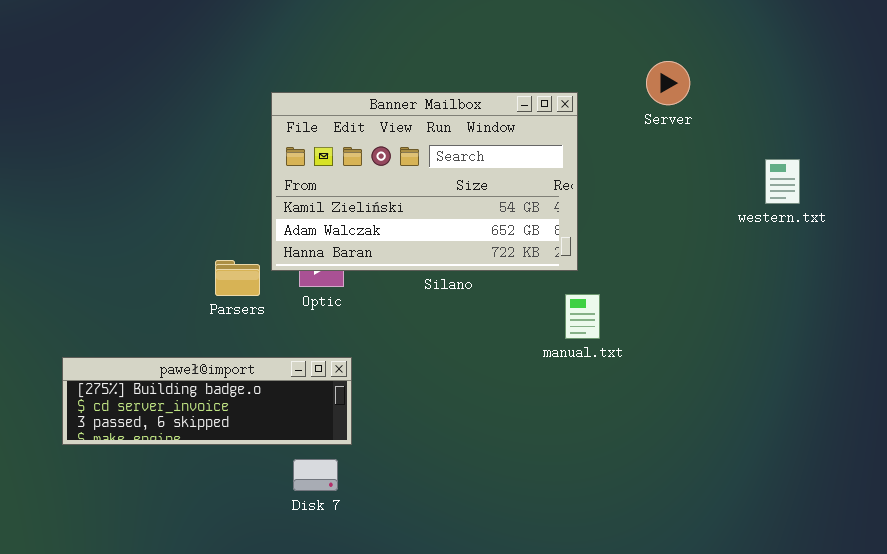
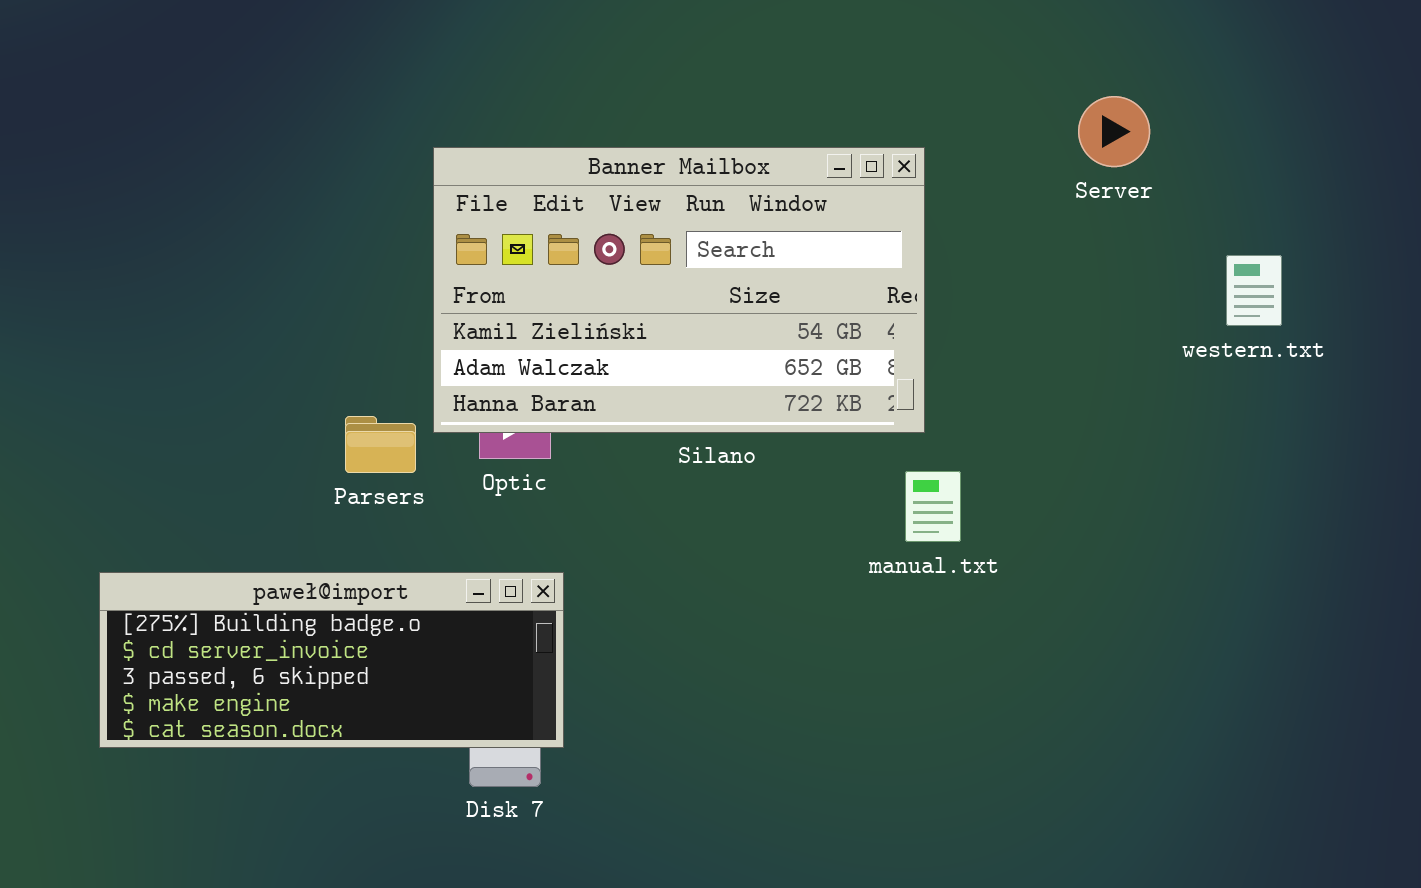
Server: [646,61,690,105] -> [1078,96,1150,167], moved
paweł@import: [62,357,352,445] -> [99,572,564,748], resized

